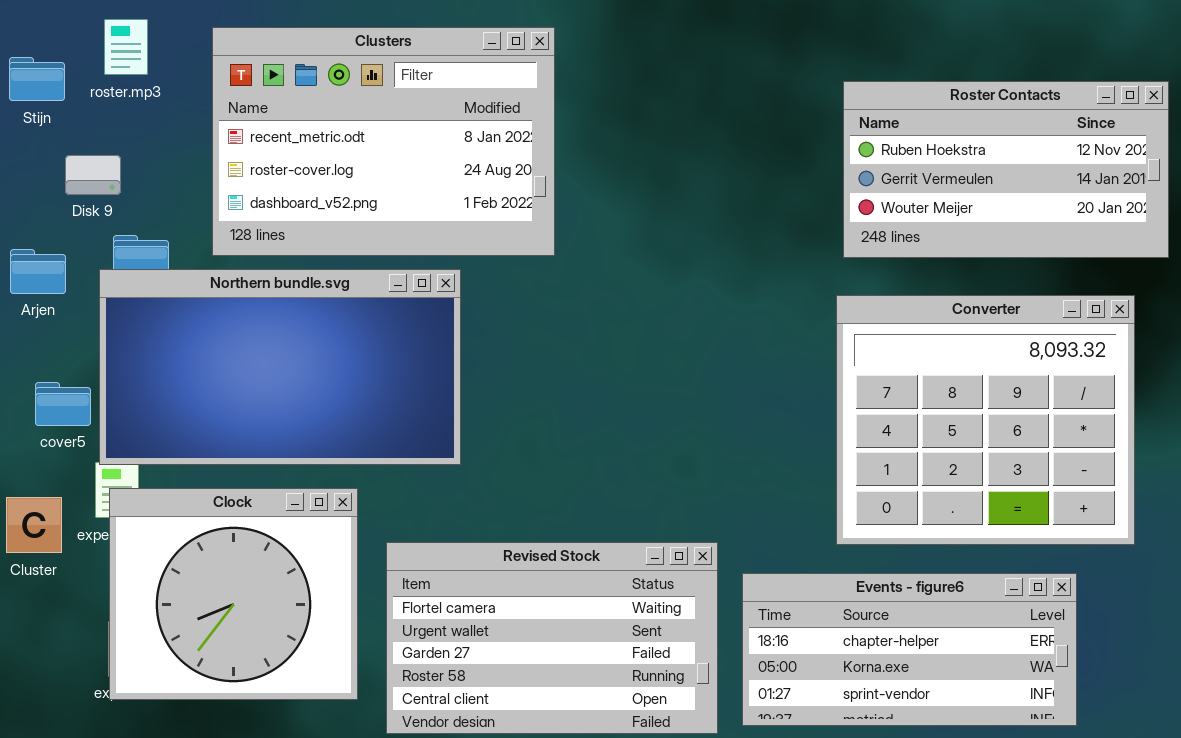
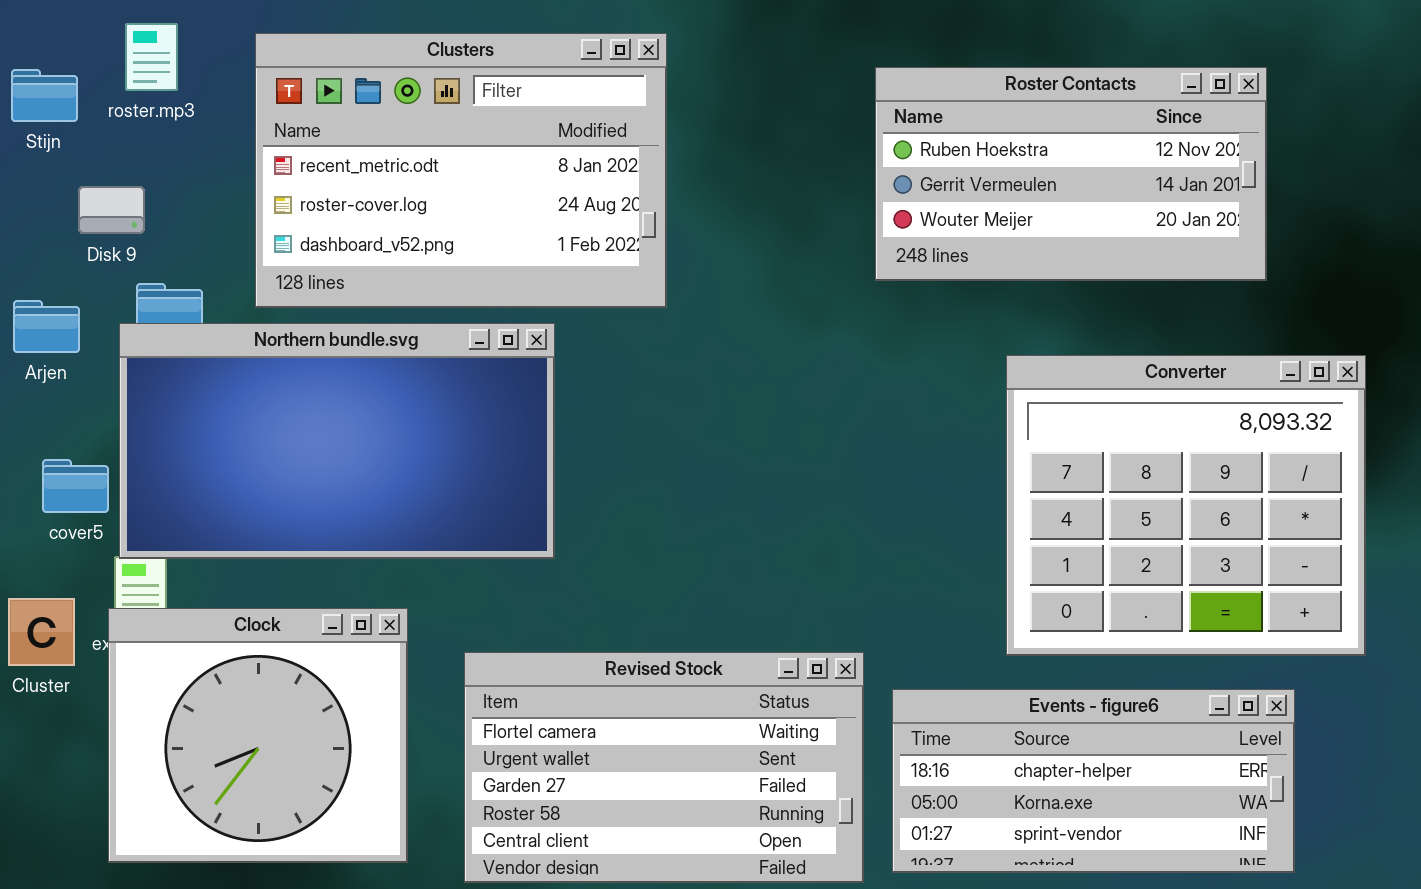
Roster Contacts: [843,81,1169,258] -> [875,67,1267,281], moved
Clock: [109,488,358,700] -> [108,608,408,863], moved

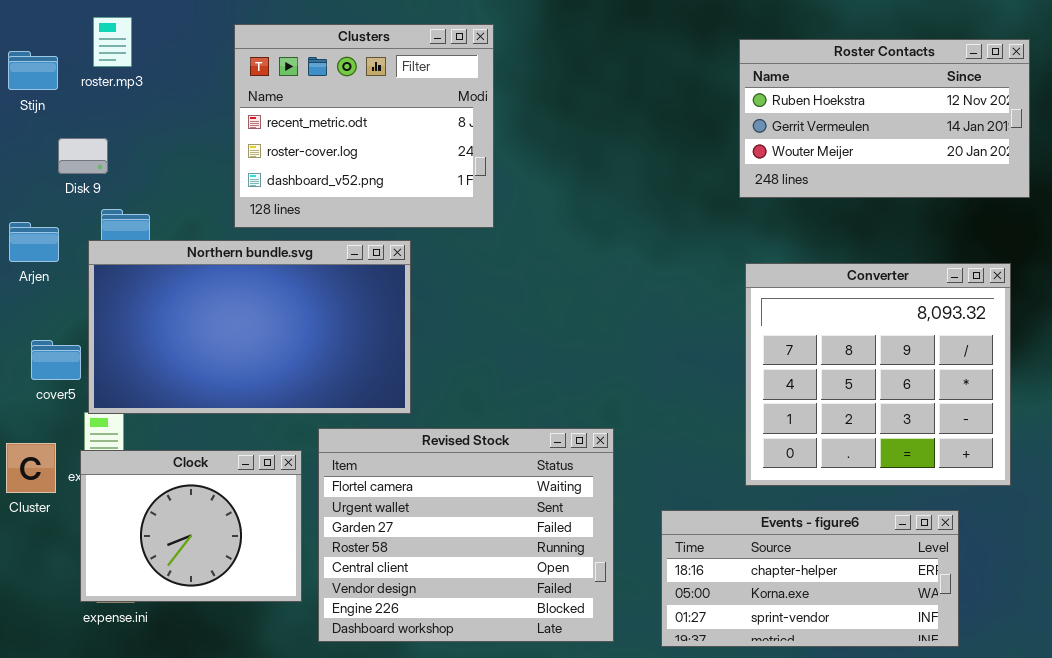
Clusters: [255,33,667,308] -> [234,24,494,228], resized
Roster Contacts: [875,67,1267,281] -> [739,39,1030,198], moved
Clock: [108,608,408,863] -> [80,450,302,602], resized
Revised Stock: [464,652,864,883] -> [318,428,614,642], moved, resized

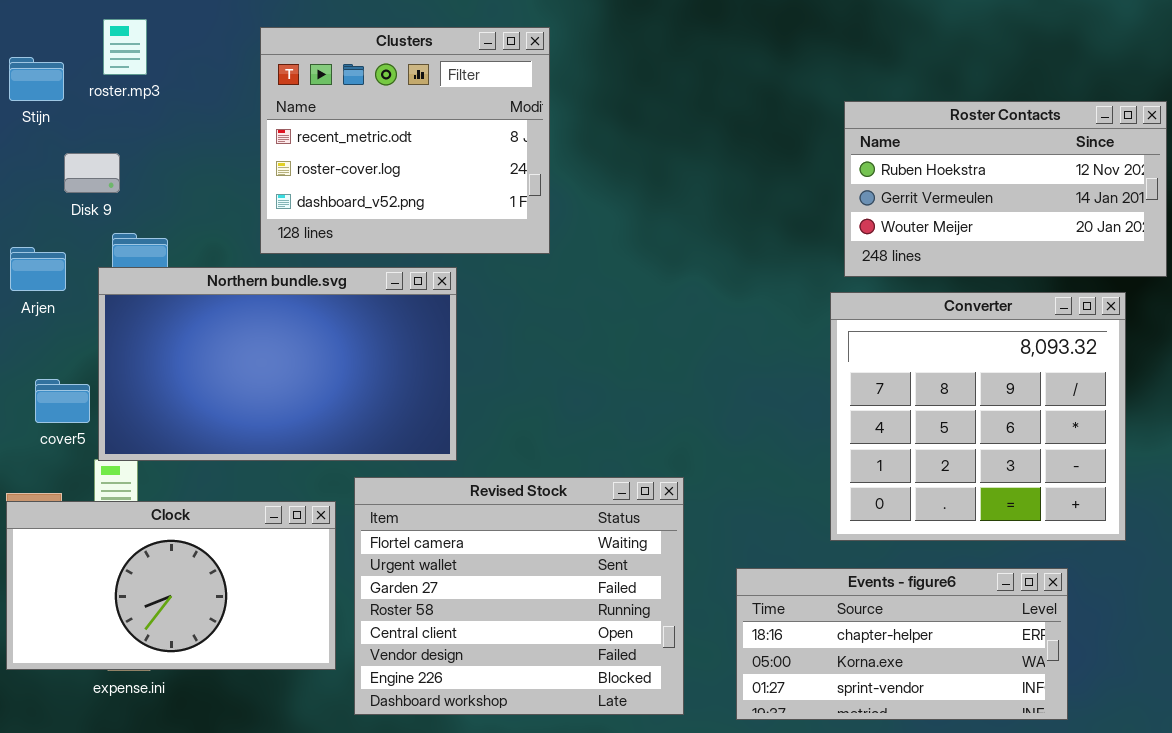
Roster Contacts: [739,39,1030,198] -> [844,101,1167,277], moved
Clock: [80,450,302,602] -> [6,501,336,670], resized

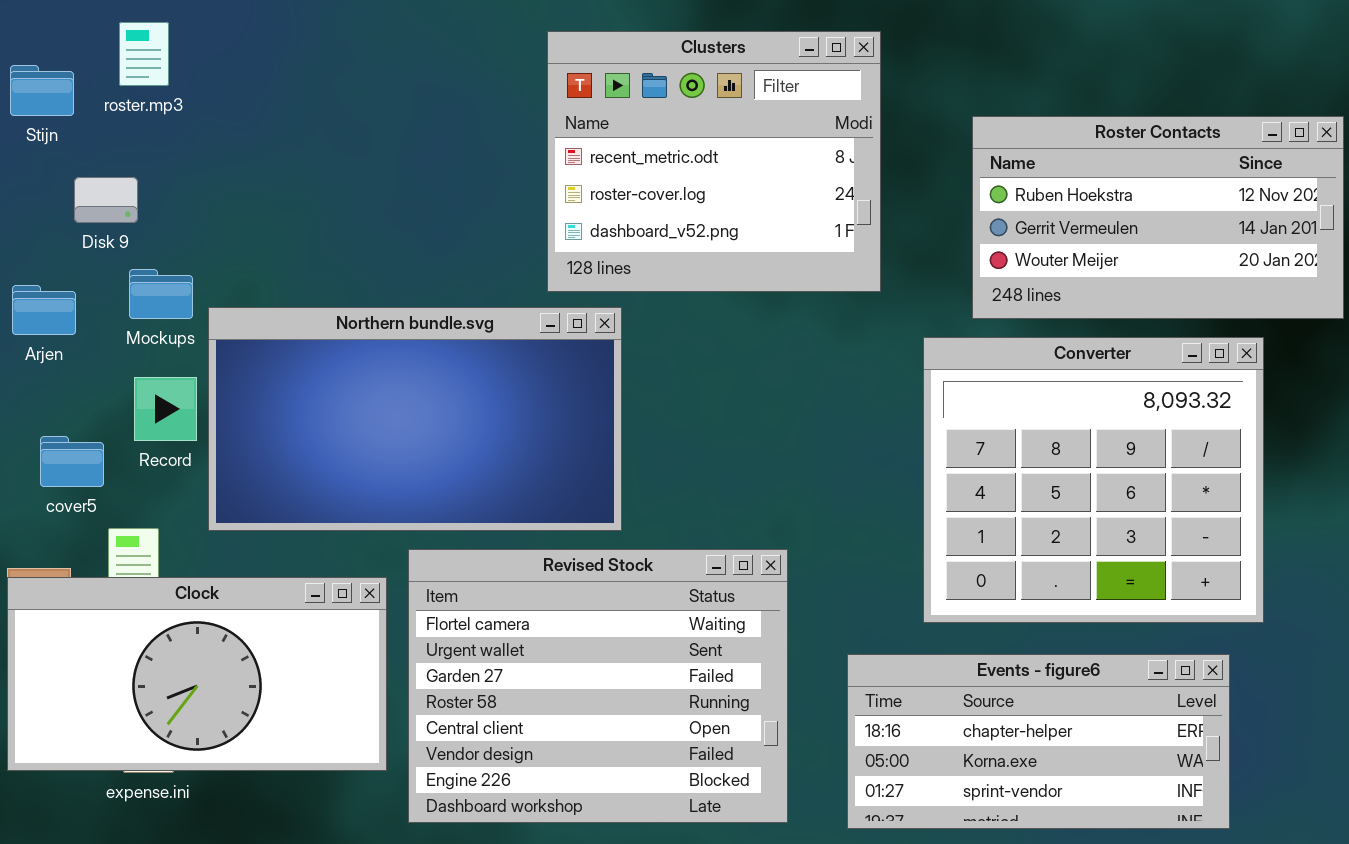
Clusters: [260,27,550,254] -> [547,31,881,292], moved
Northern bundle.svg: [98,267,457,461] -> [208,307,622,531], moved
Converter: [830,292,1126,541] -> [923,337,1264,623], moved

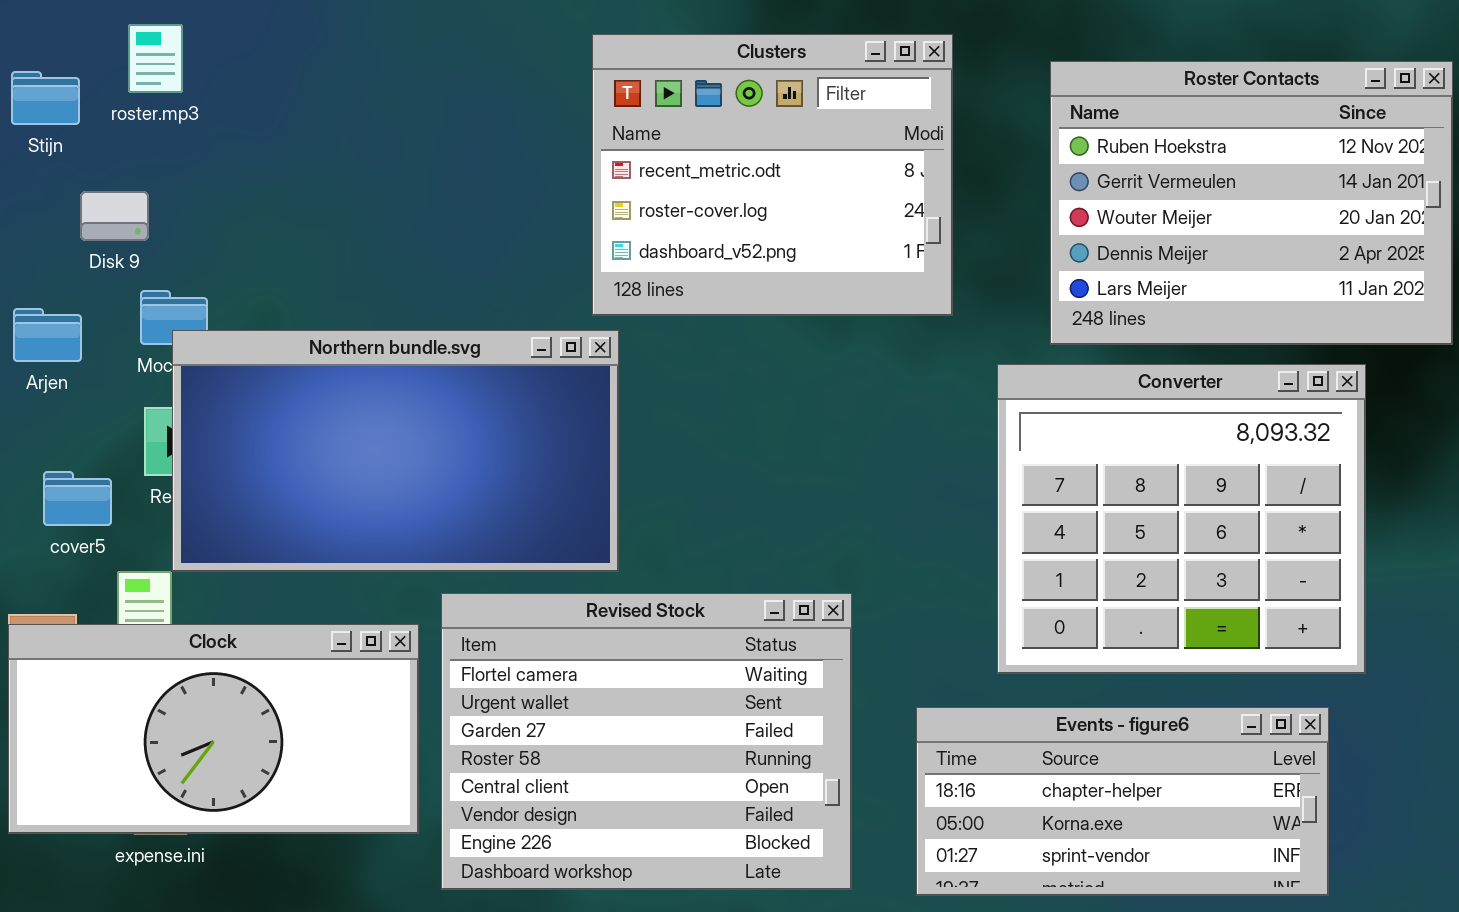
Roster Contacts: [972,116,1344,319] -> [1050,61,1453,345], resized
Northern bundle.svg: [208,307,622,531] -> [172,330,619,572], moved

